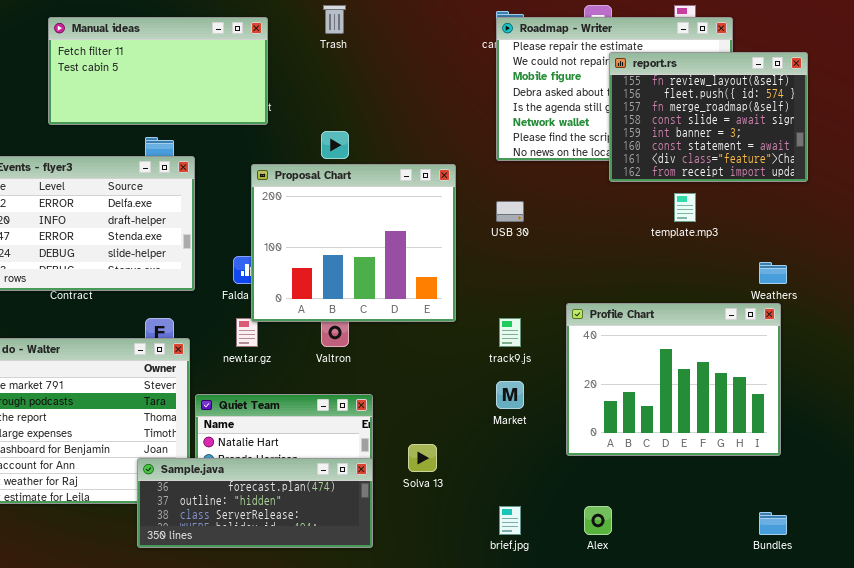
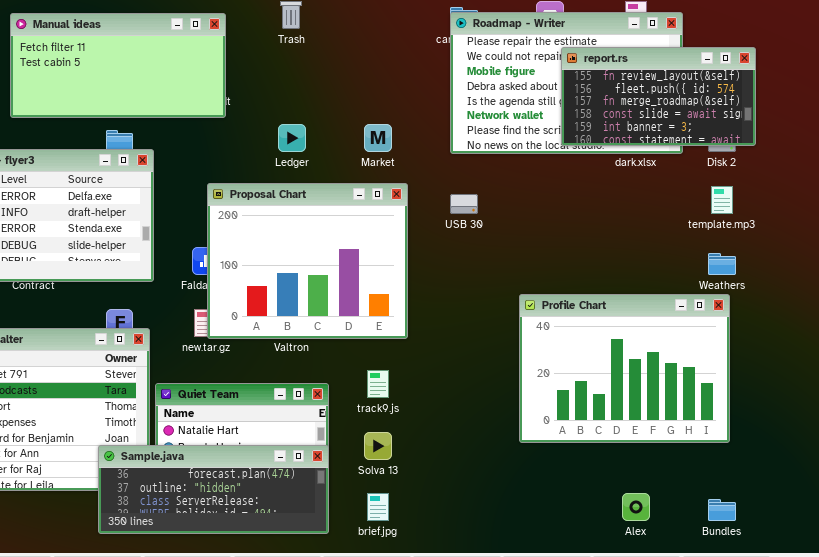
report.rs: [609,52,808,182] -> [561,47,756,146], resized
Proposal Chart: [251,164,456,322] -> [207,183,408,339], moved
template.mp3: [674,193,696,222] -> [711,186,733,214], moved
track9.js: [499,318,521,347] -> [367,370,389,398], moved
Market: [496,381,524,409] -> [364,124,392,152], moved
brief.jpg: [499,506,521,535] -> [367,493,389,521], moved
Alex: [584,506,612,535] -> [622,493,650,521], moved

